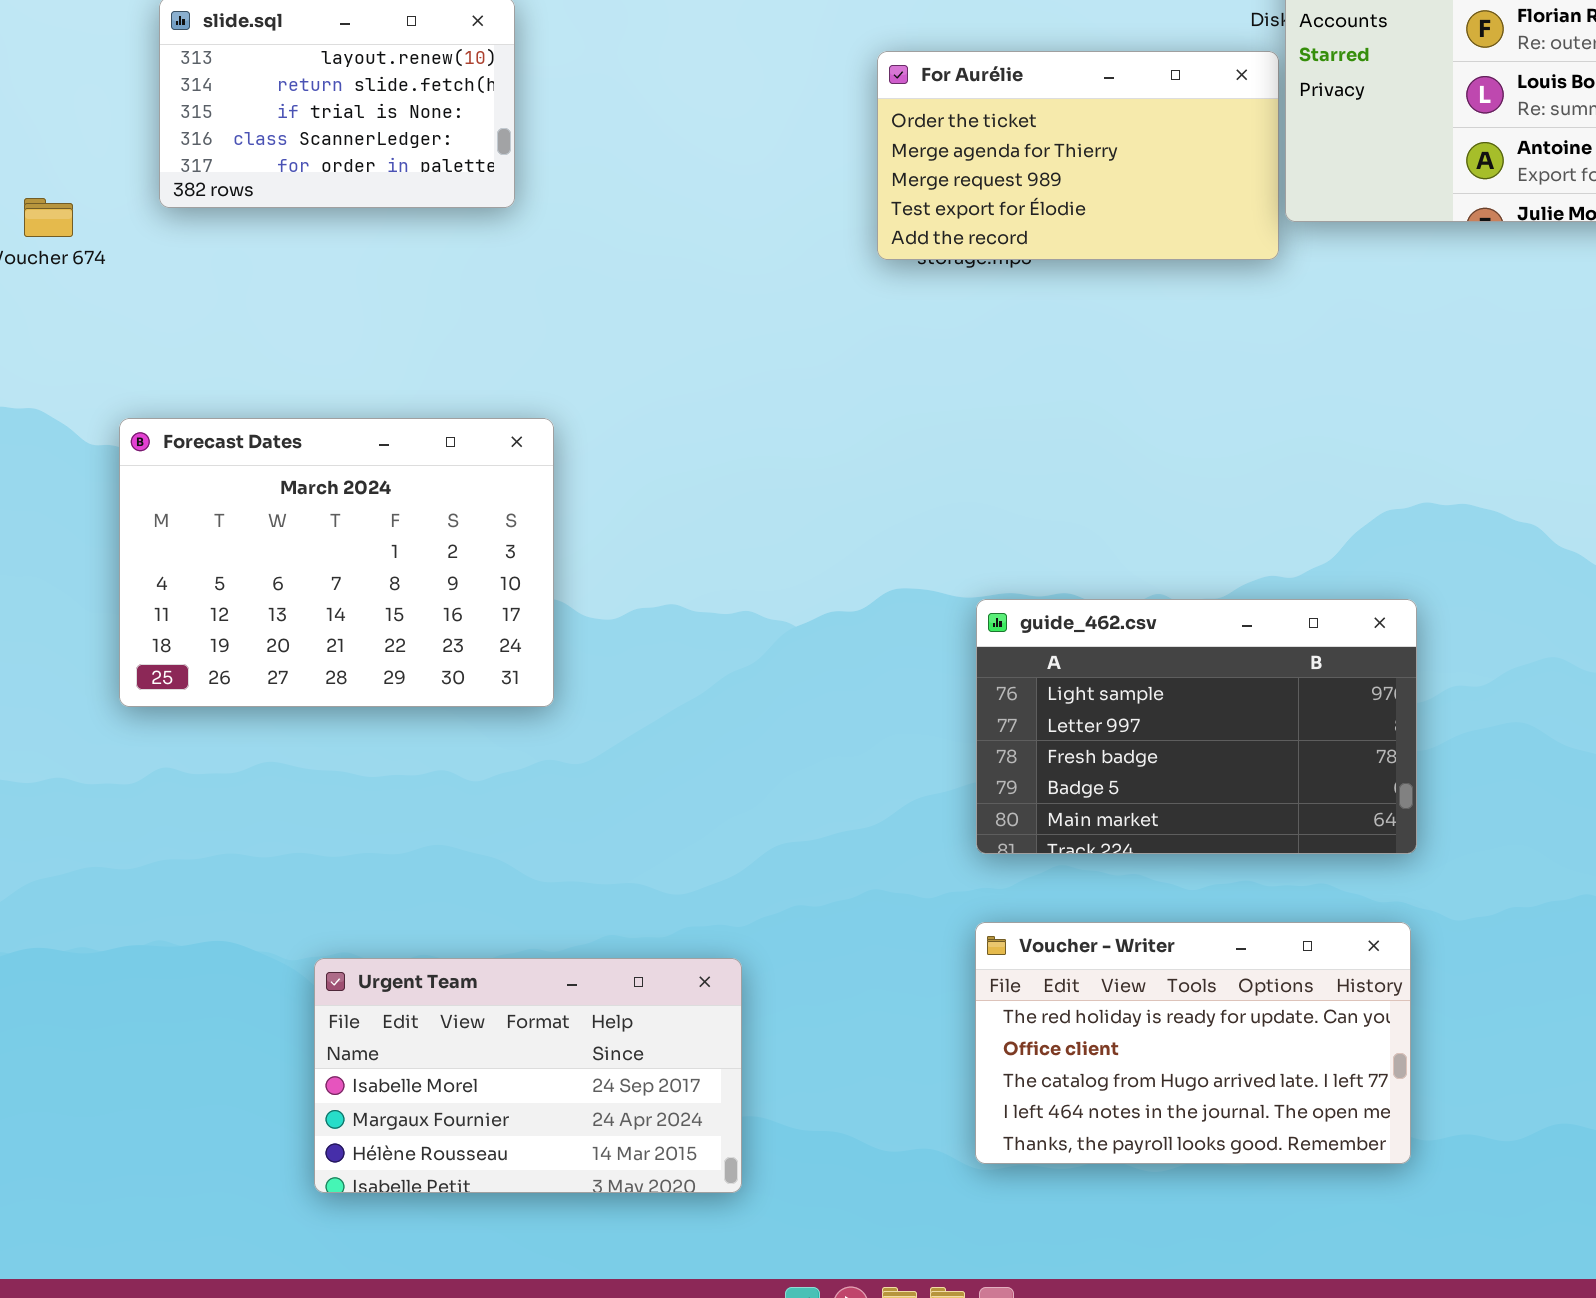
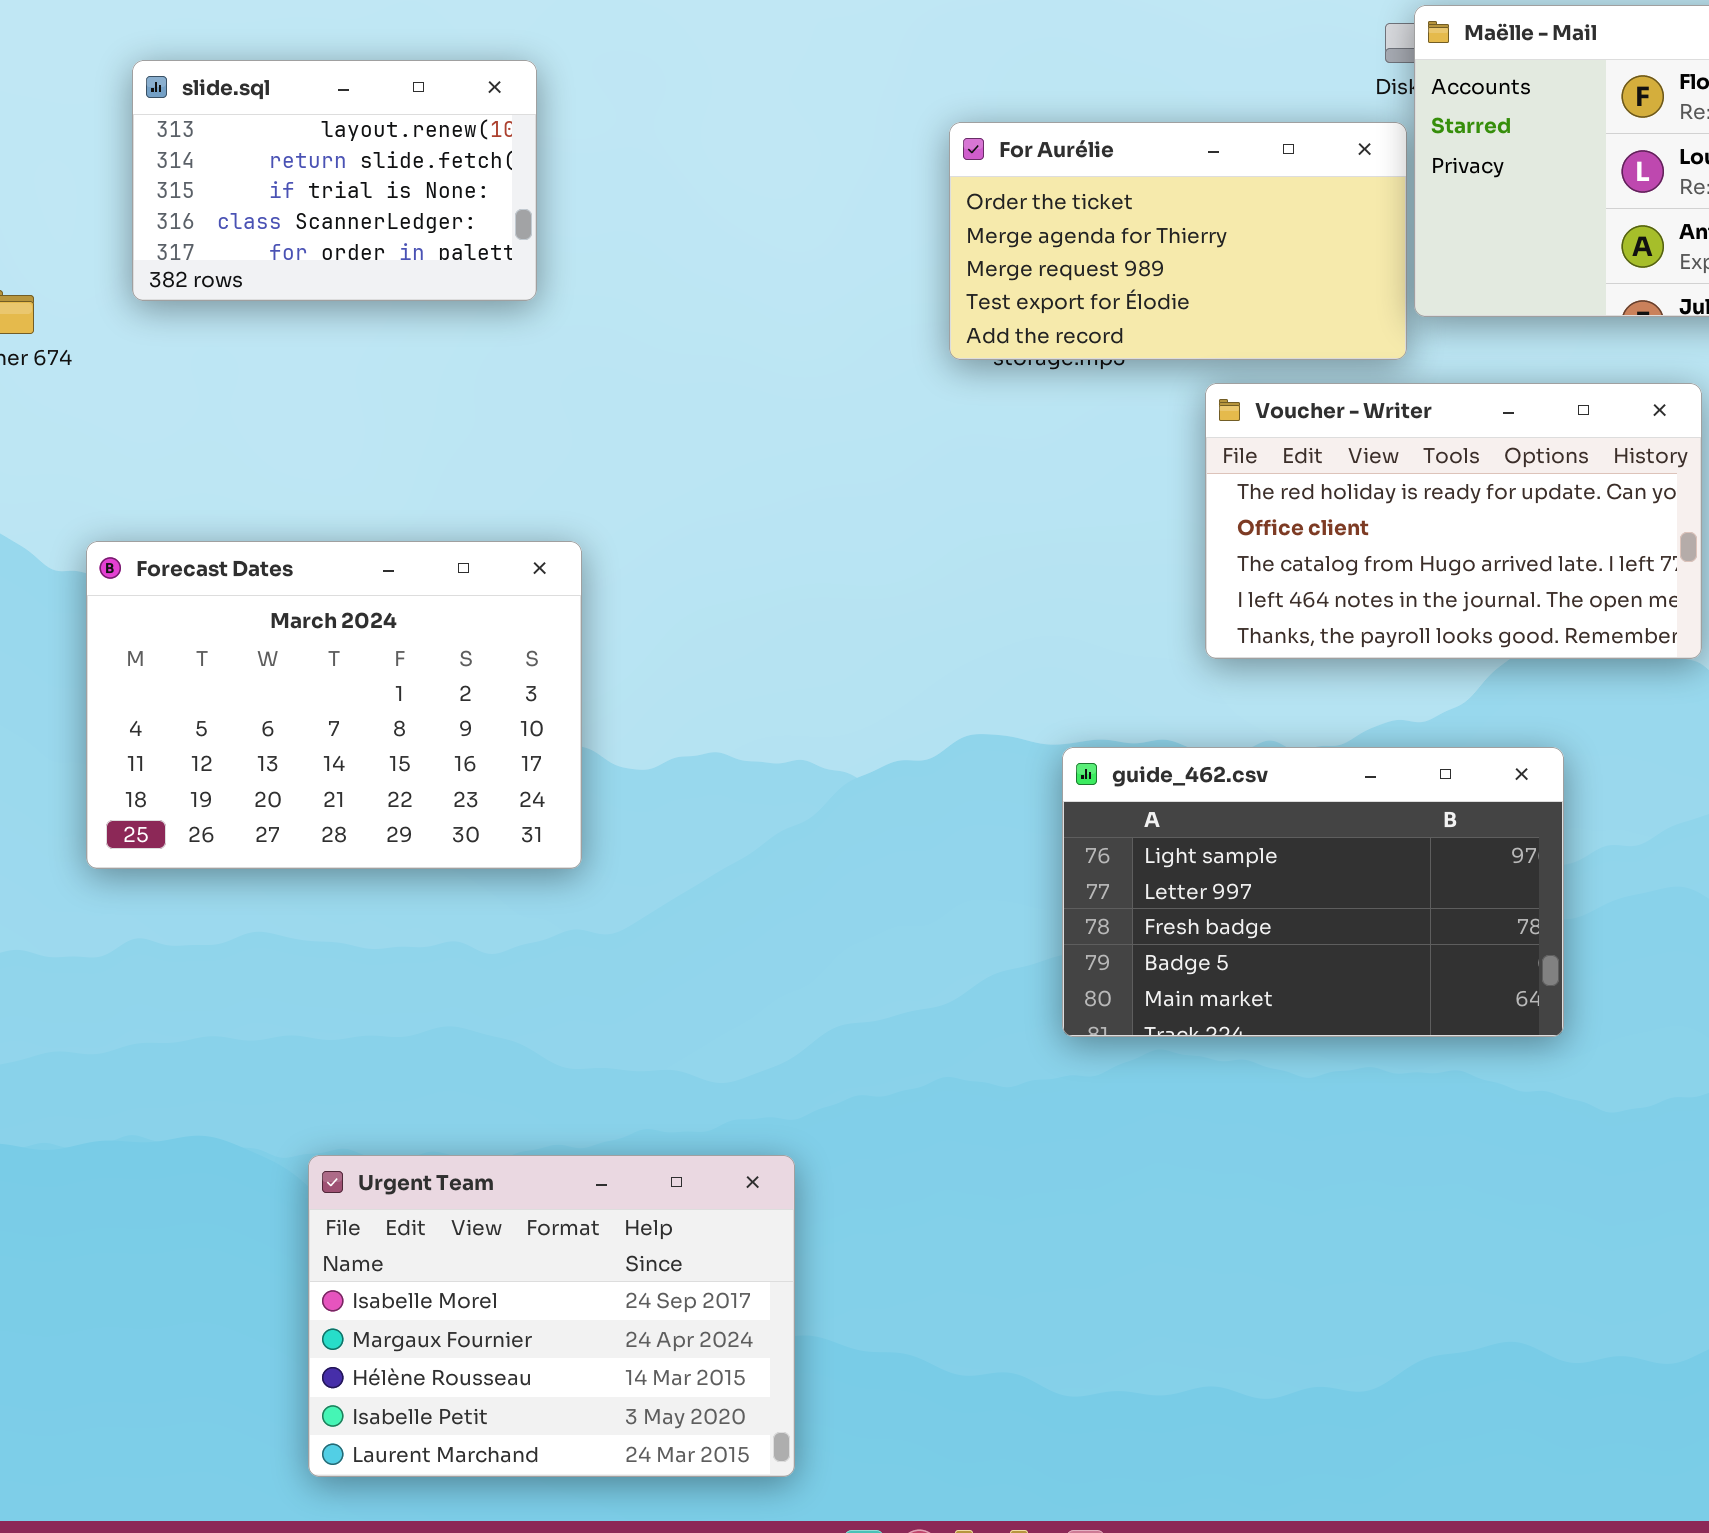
Voucher - Writer: [975,922,1411,1164] -> [1205,383,1702,659], moved
Urgent Team: [314,958,742,1193] -> [308,1155,795,1477], resized

